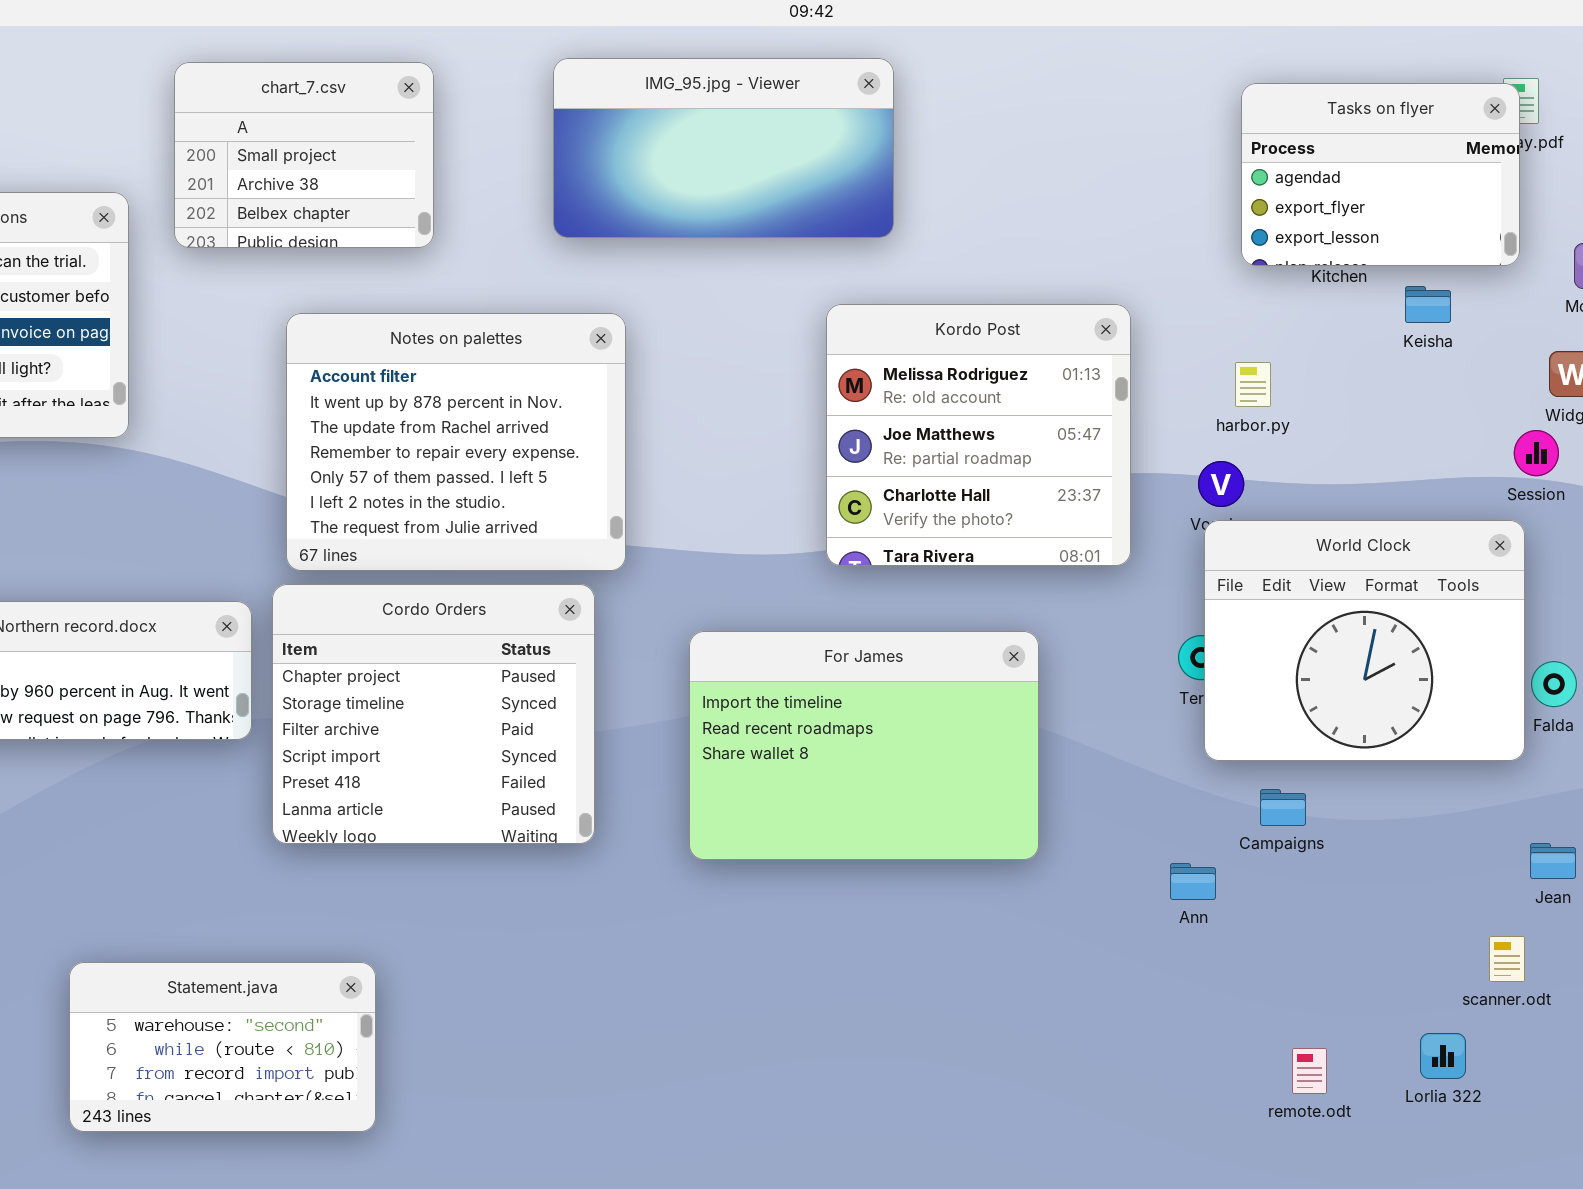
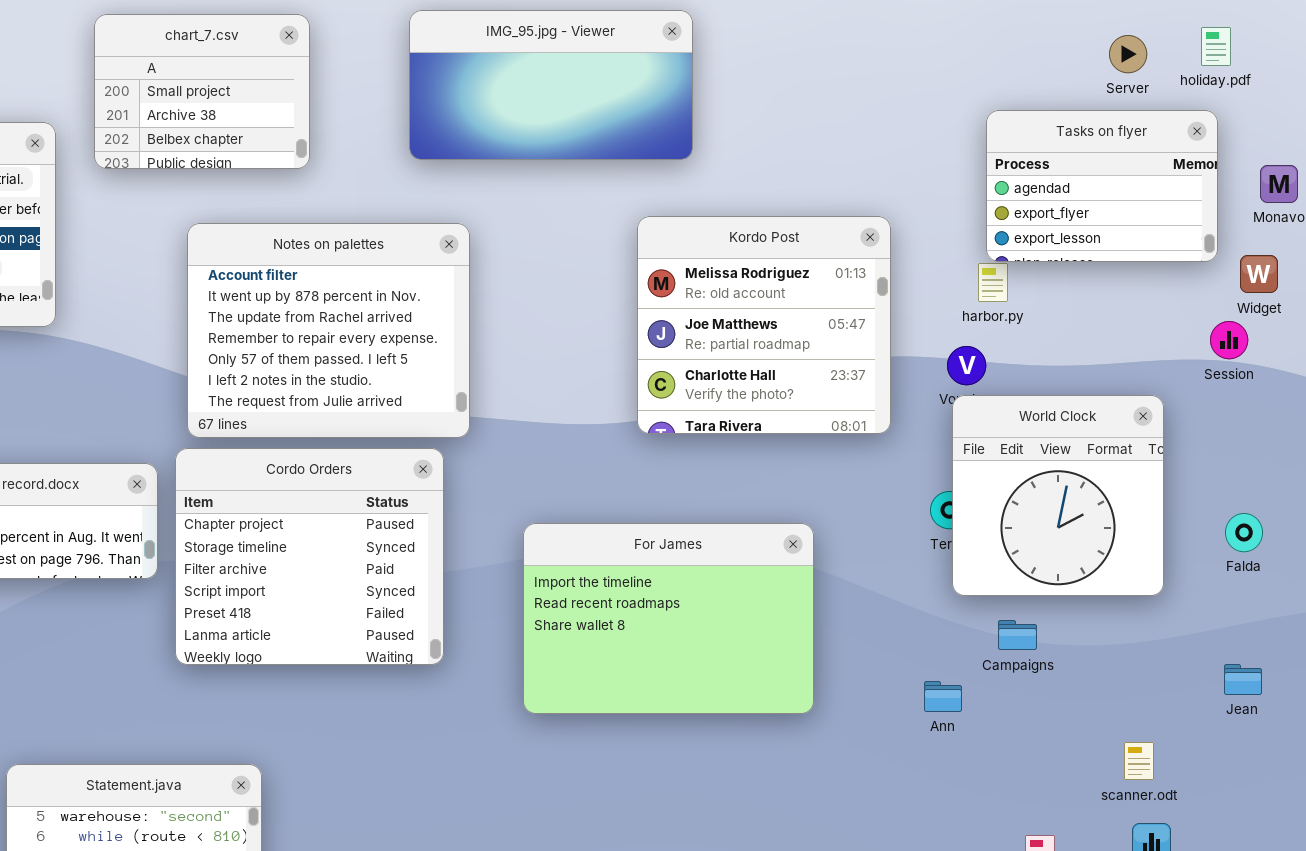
Tasks on flyer: [1241,83,1520,266] -> [986,110,1218,262], moved
World Clock: [1204,520,1525,761] -> [952,395,1164,596], resized
For James: [689,631,1039,860] -> [523,523,814,714], moved
scanner.odt: [1489,936,1525,982] -> [1124,742,1154,780], moved

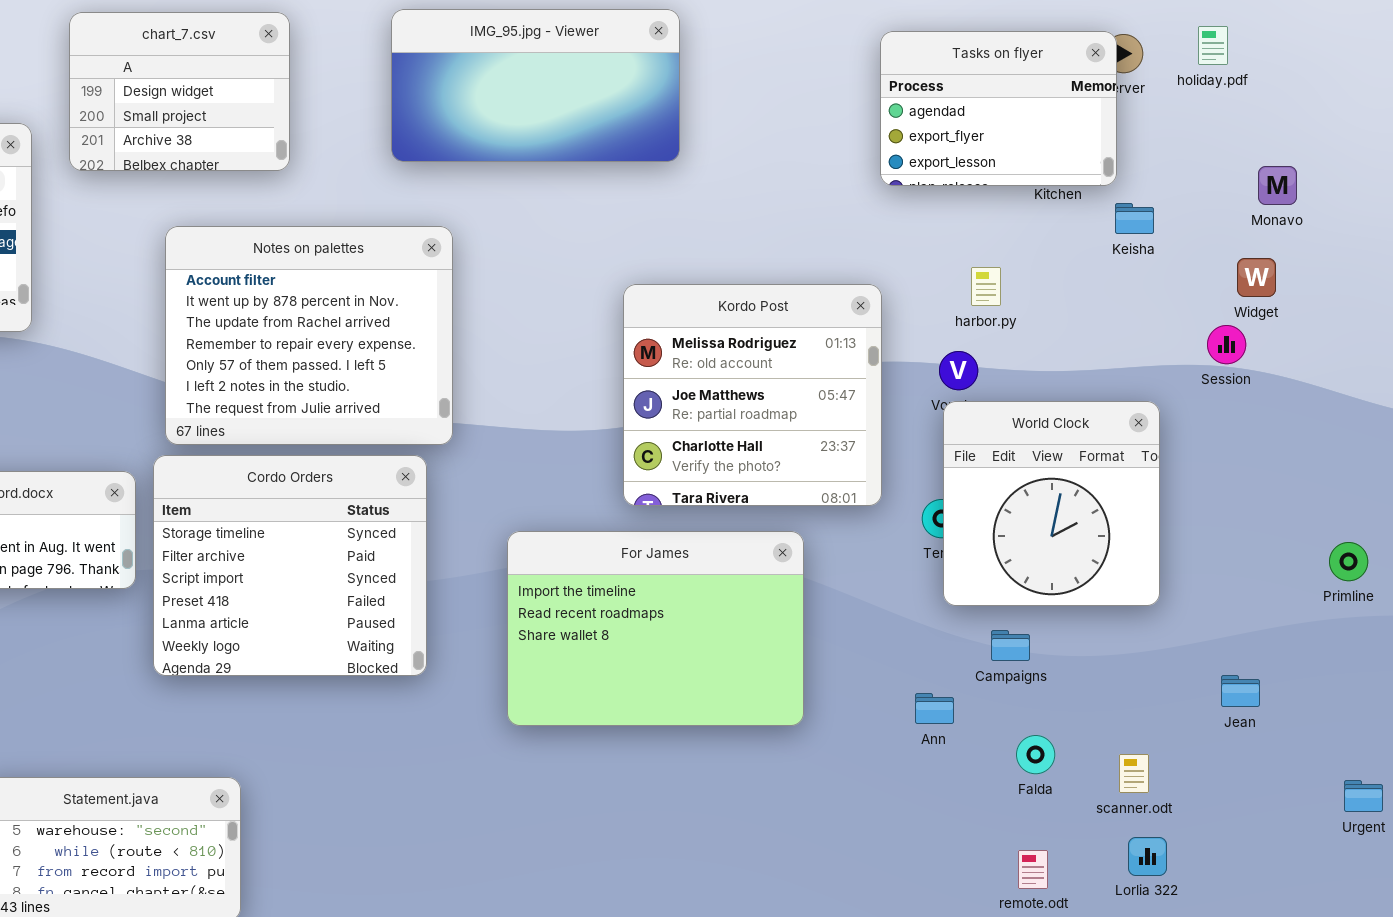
chart_7.csv: [94,14,310,169] -> [69,12,290,171], scrolled up 1 row
Tasks on flyer: [986,110,1218,262] -> [880,31,1117,186], moved
Kordo Post: [637,216,891,434] -> [623,284,882,506], moved
Cordo Orders: [175,448,444,665] -> [153,455,427,676], scrolled down 1 row
Falda: [1225,513,1263,552] -> [1016,735,1055,774], moved

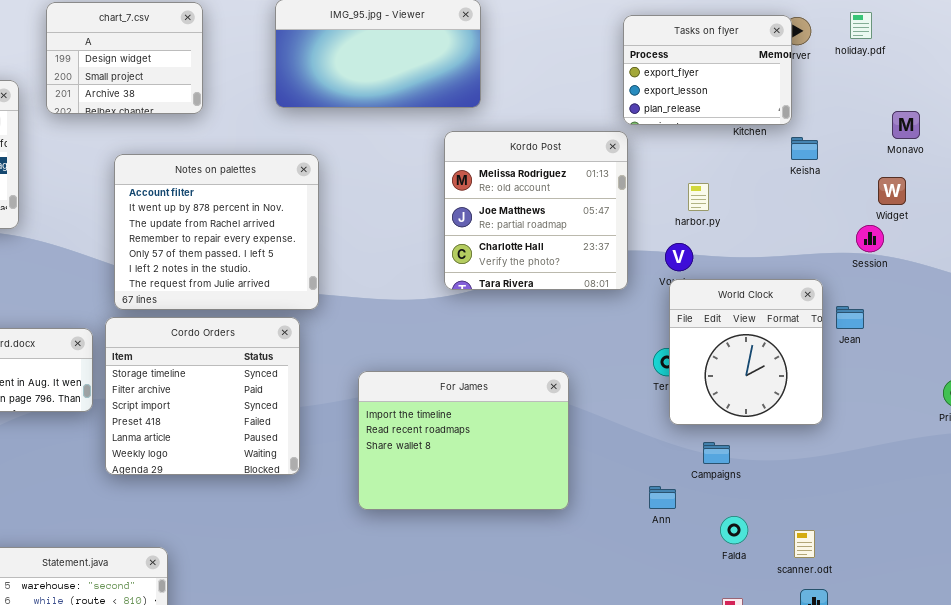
Tasks on flyer: [880,31,1117,186] -> [623,15,792,125], scrolled down 1 row
Kordo Post: [623,284,882,506] -> [444,131,628,290], moved
Jean: [1221,675,1260,707] -> [836,306,864,329], moved

